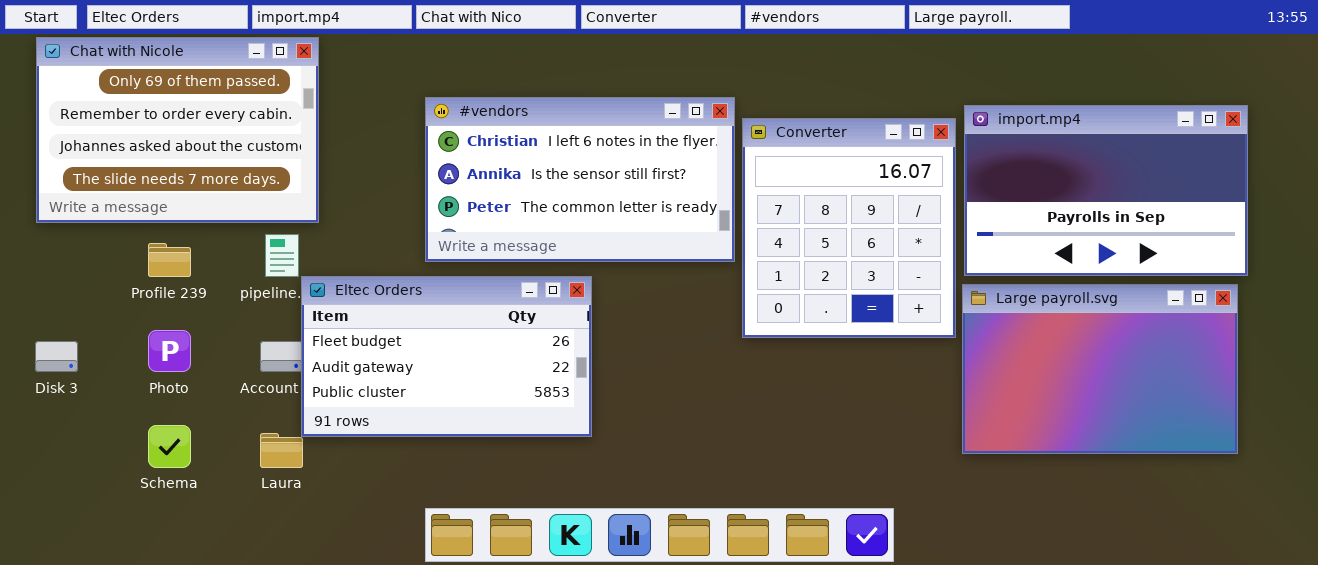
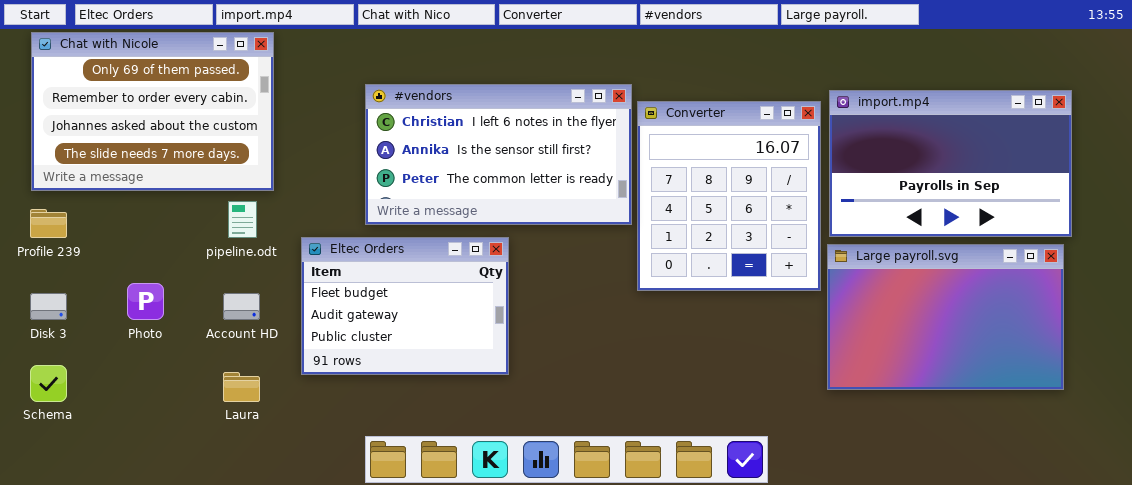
Profile 239: [148,243,191,277] -> [30,209,67,238], moved
Eltec Orders: [301,276,592,437] -> [301,237,509,375], resized
Schema: [148,425,191,468] -> [30,365,67,402], moved

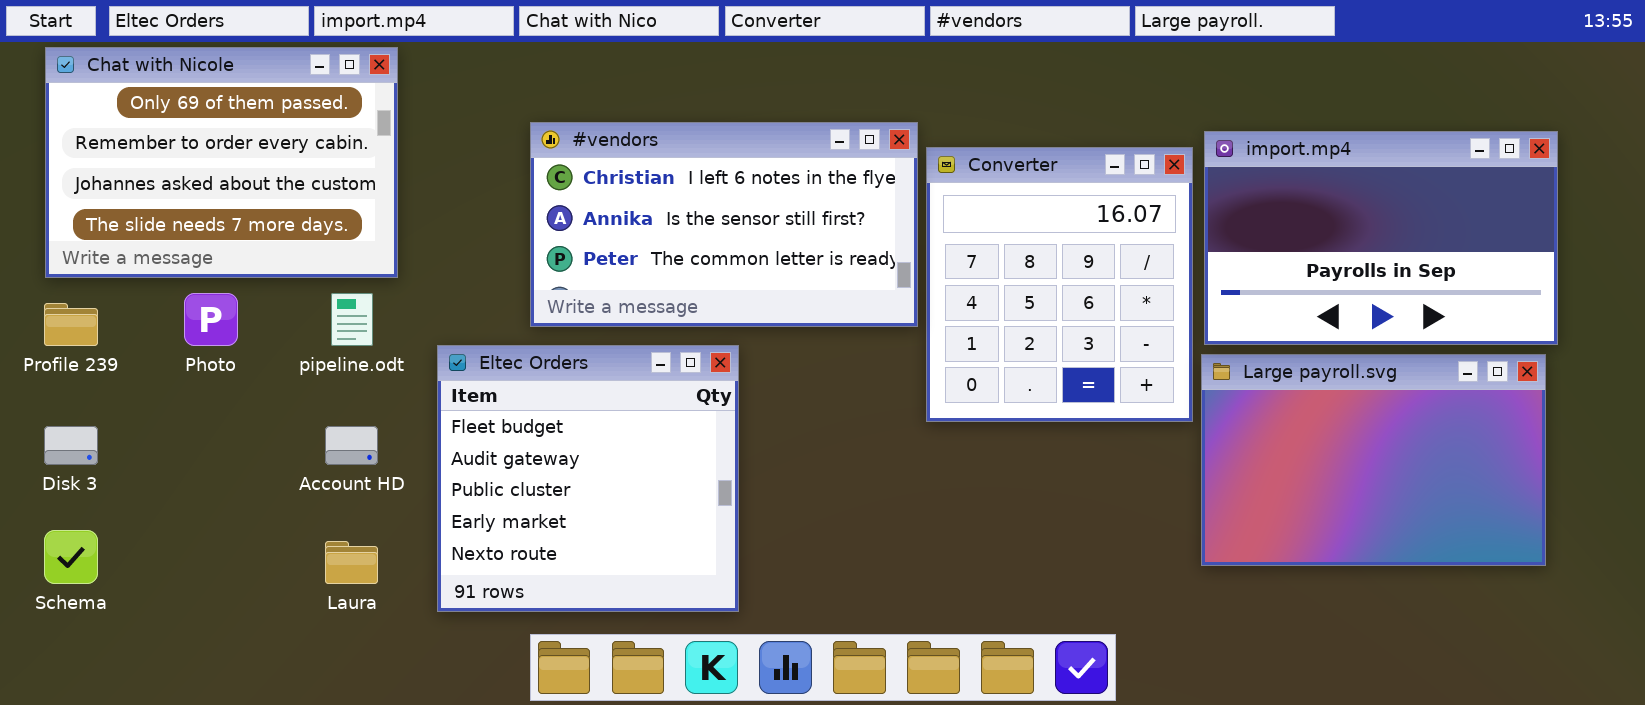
Eltec Orders: [301,237,509,375] -> [437,345,739,612], resized
Photo: [127,283,164,320] -> [184,293,238,346], moved

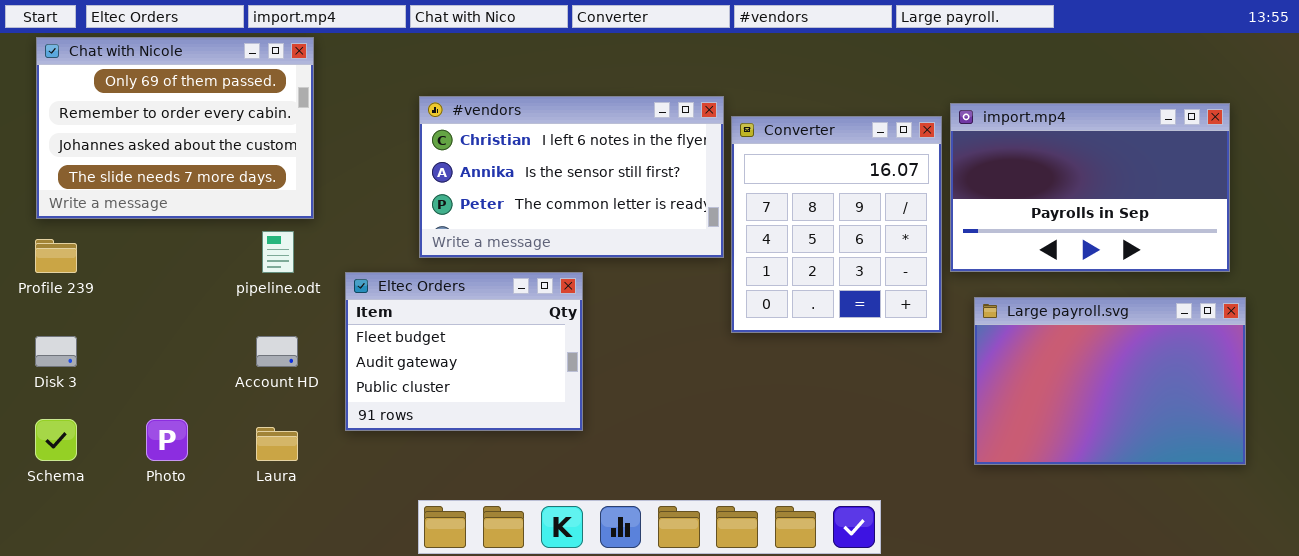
Photo: [184,293,238,346] -> [146,419,188,461], moved
Eltec Orders: [437,345,739,612] -> [345,272,583,431], resized
Large payroll.svg: [1201,354,1546,566] -> [974,297,1246,465], moved

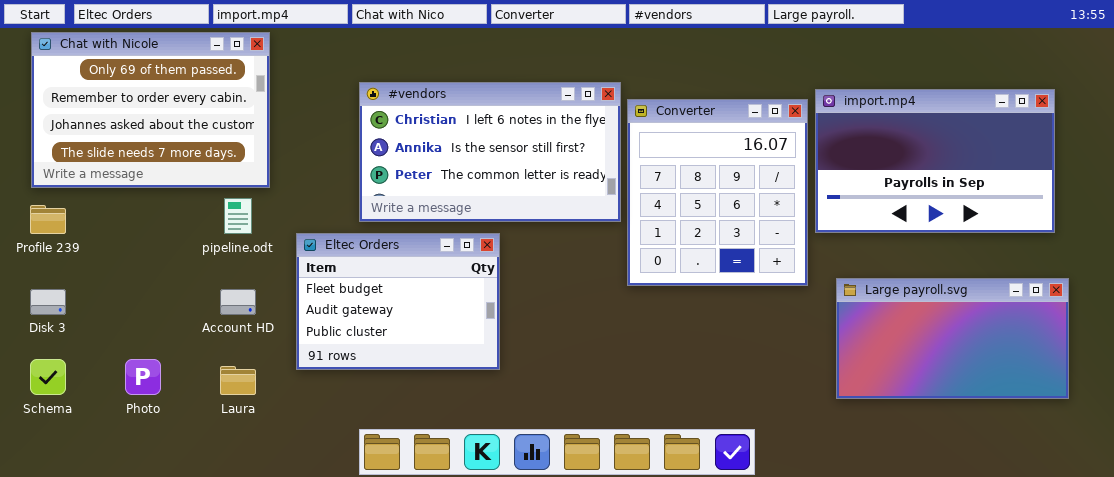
Large payroll.svg: [974,297,1246,465] -> [836,278,1069,399], resized

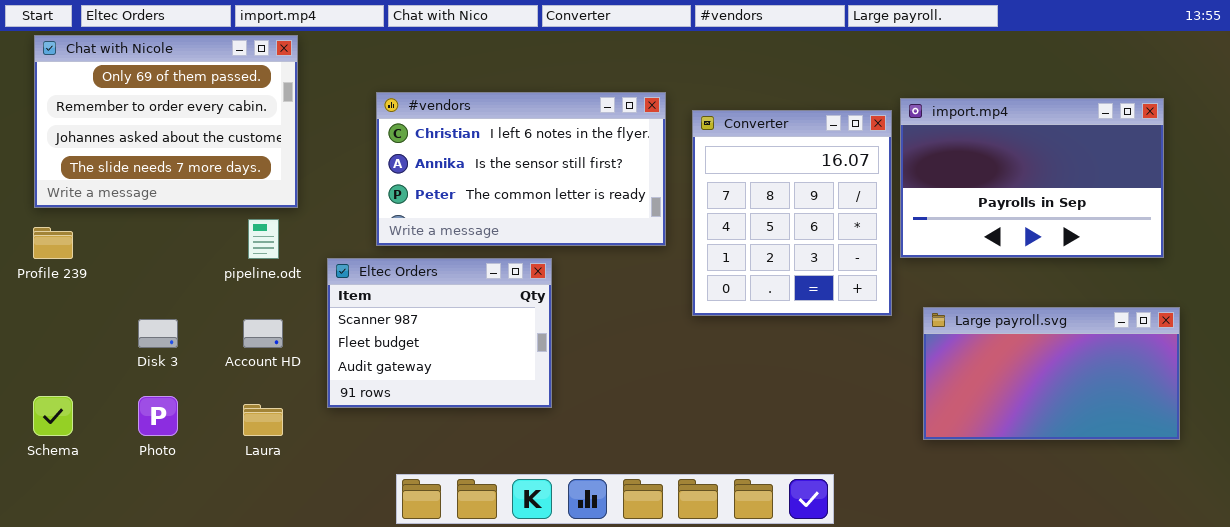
#vendors: [359,82,621,222] -> [376,92,666,246], moved
Eltec Orders: [296,233,500,370] -> [327,258,552,408], scrolled up 1 row
Disk 3: [30,289,66,315] -> [138,319,178,348], moved

